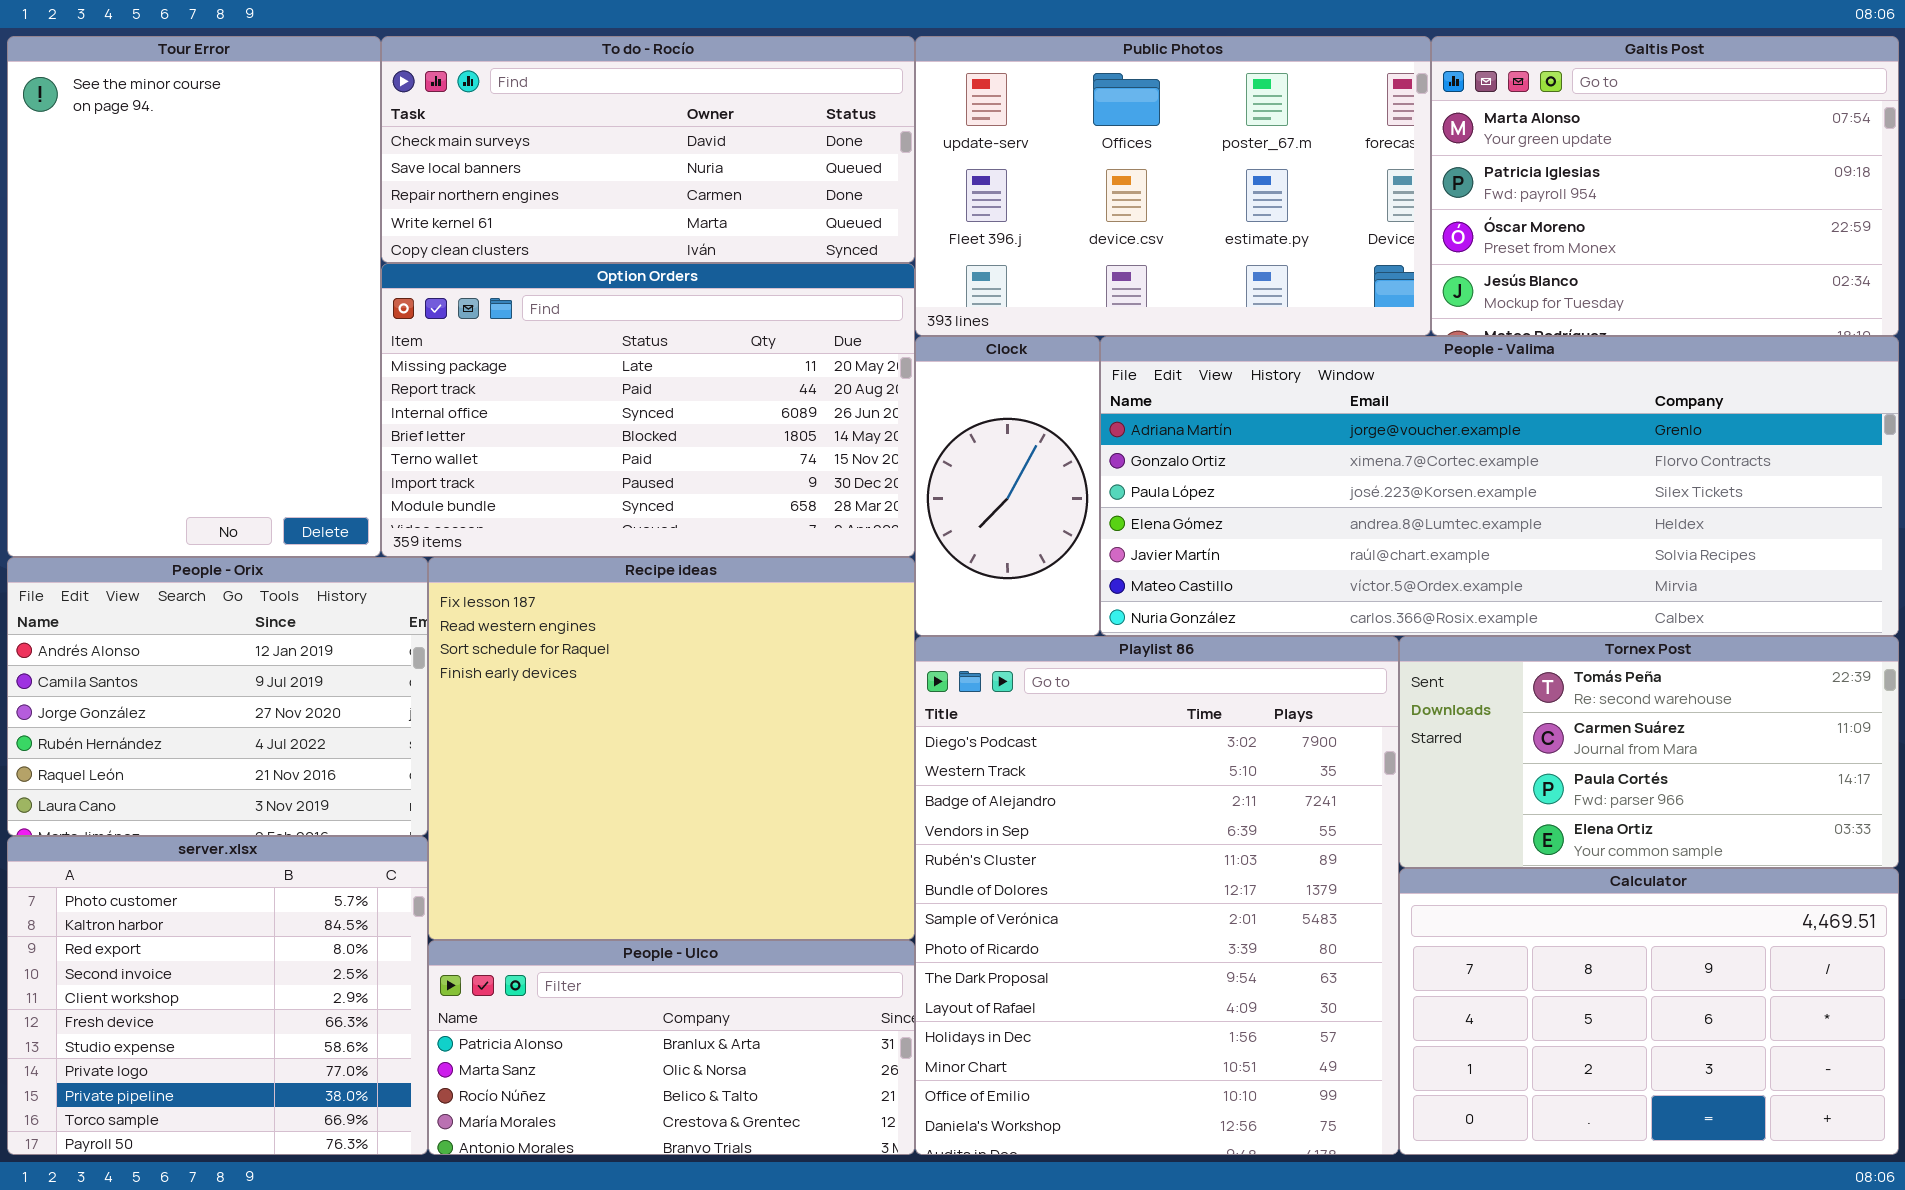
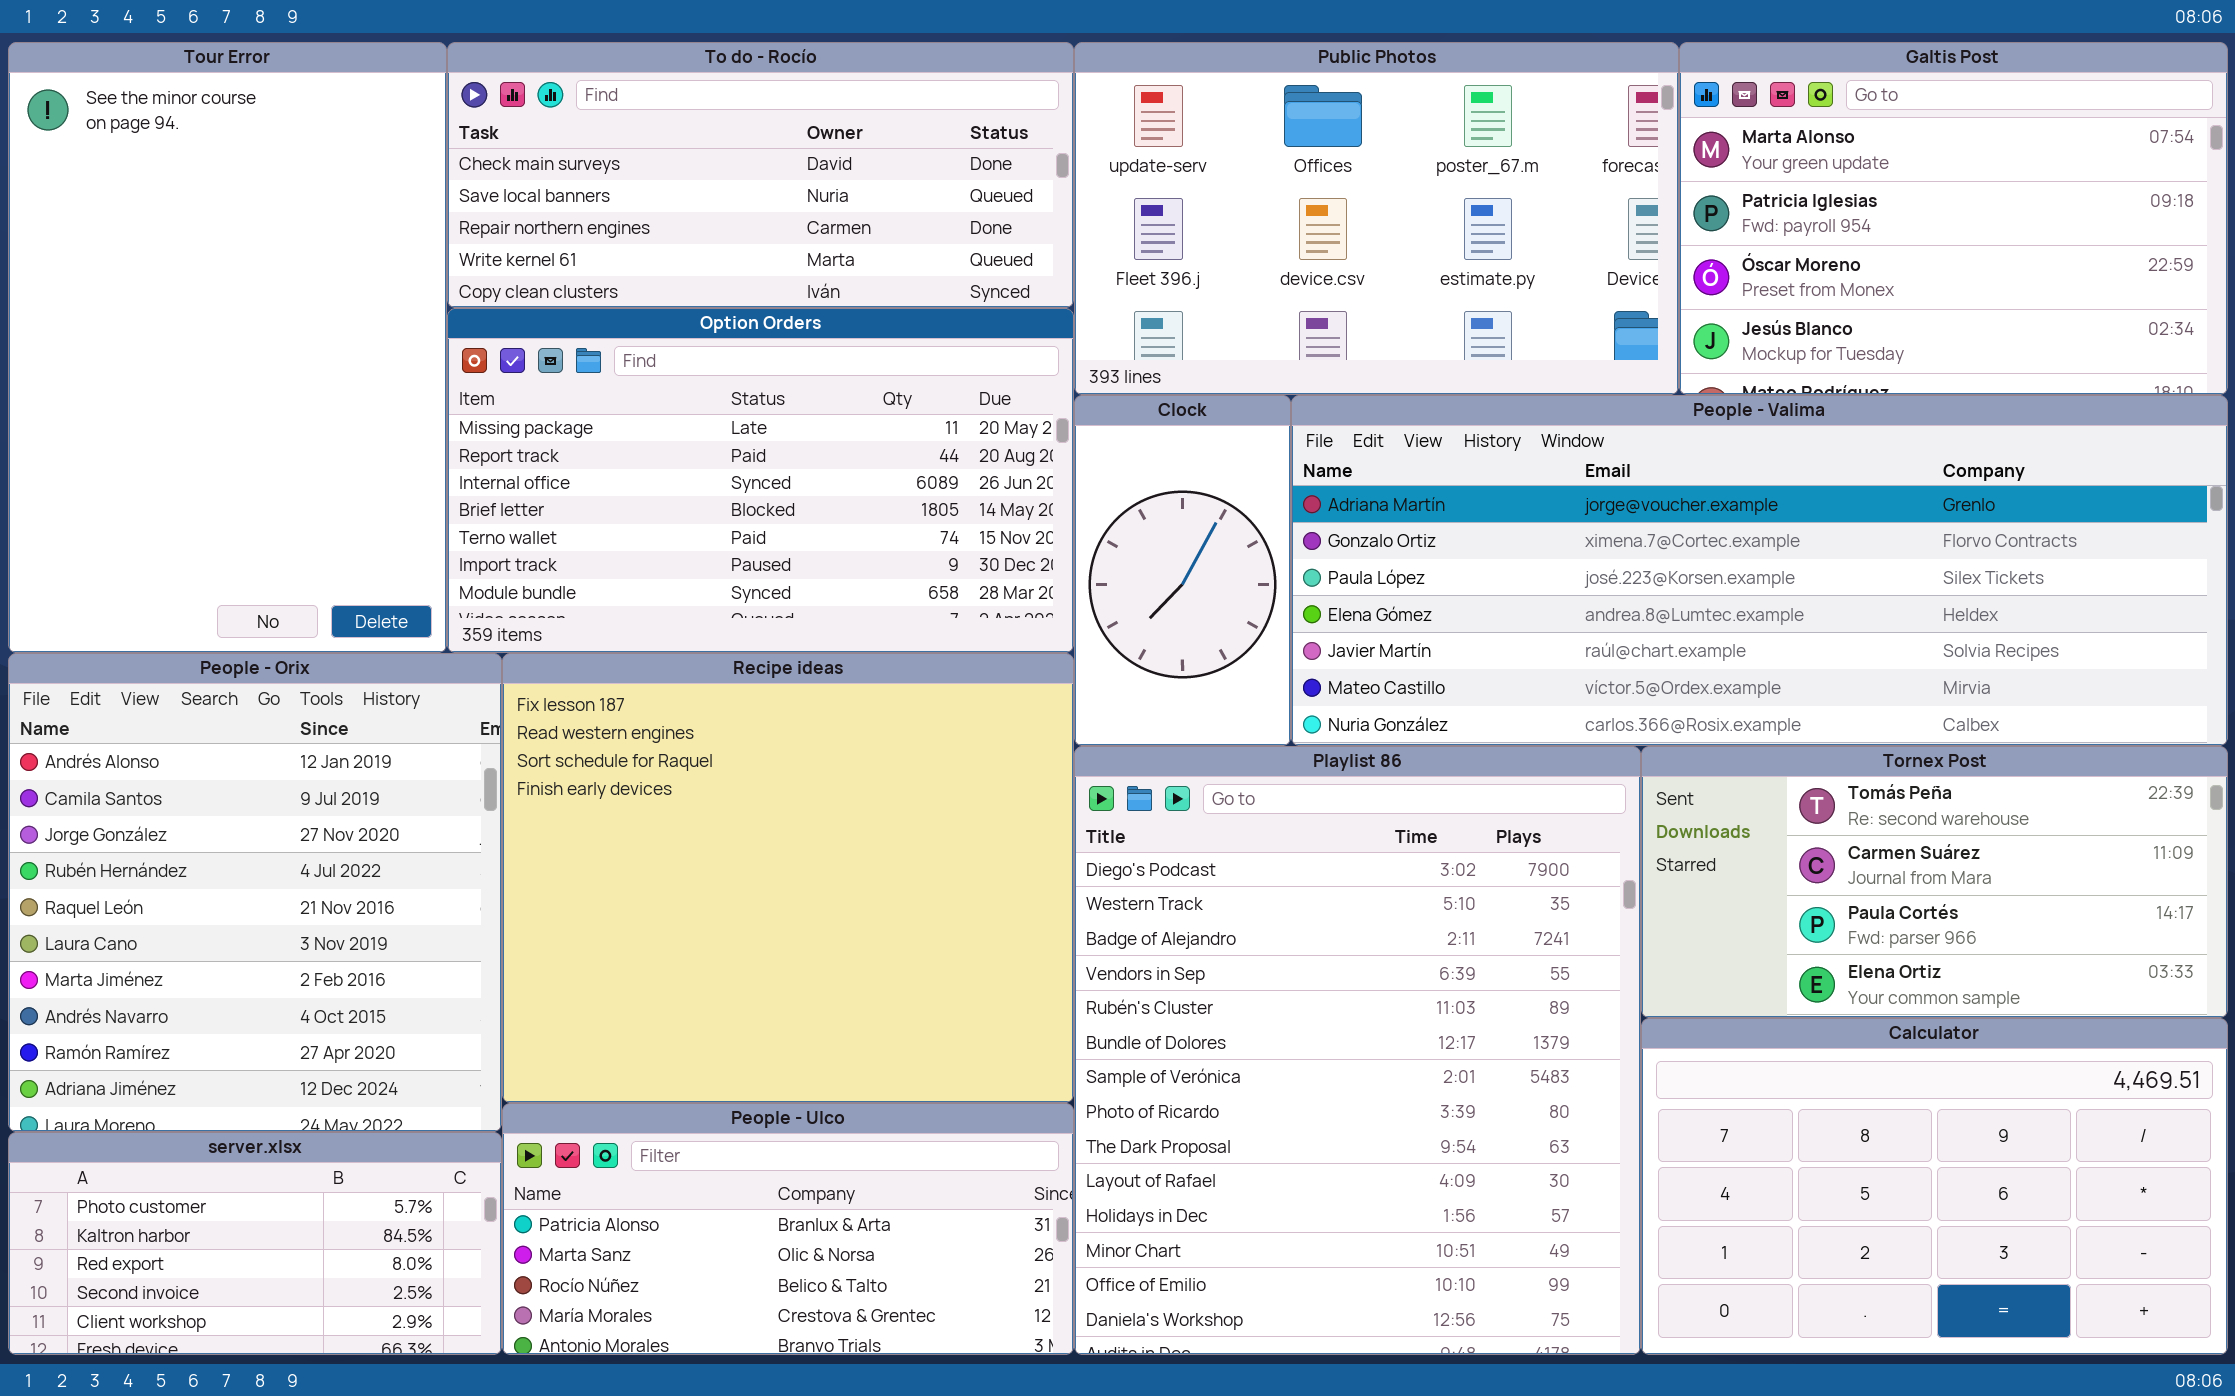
People - Orix: [7,557,428,836] -> [8,653,502,1132], resized
server.xlsx: [7,836,428,1155] -> [8,1132,502,1355], resized

